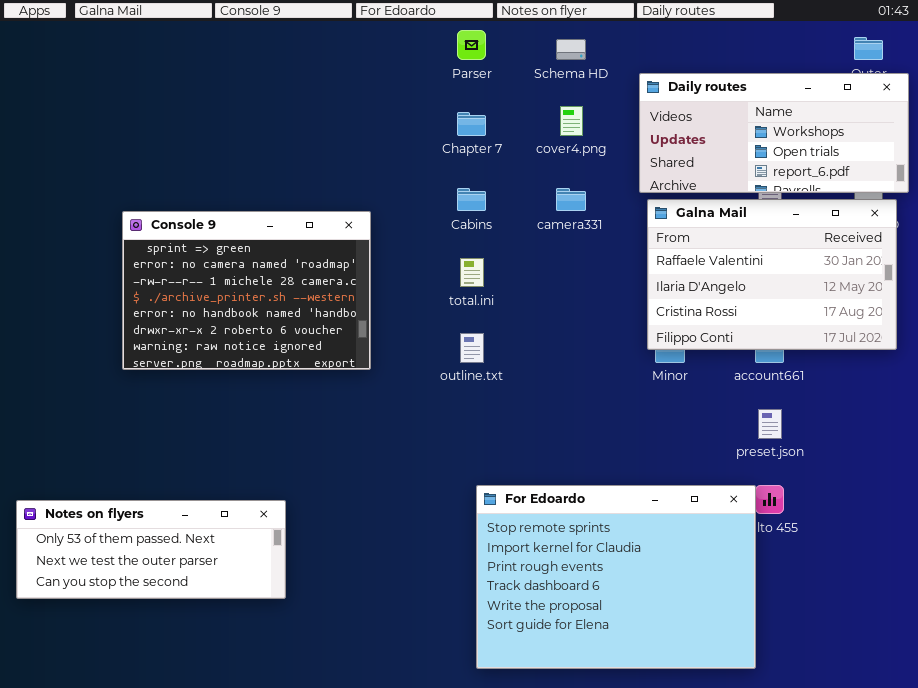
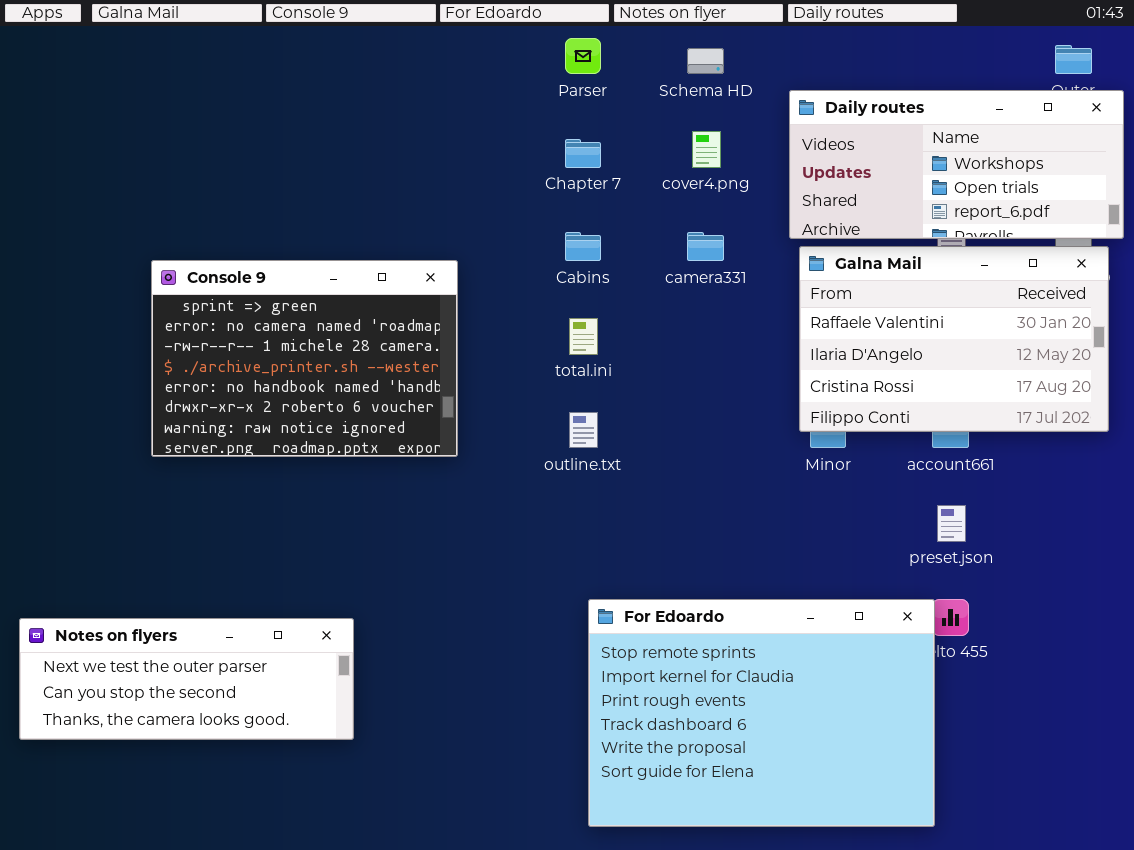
Notes on flyers: [16,500,286,599] -> [19,618,354,740], scrolled down 1 row

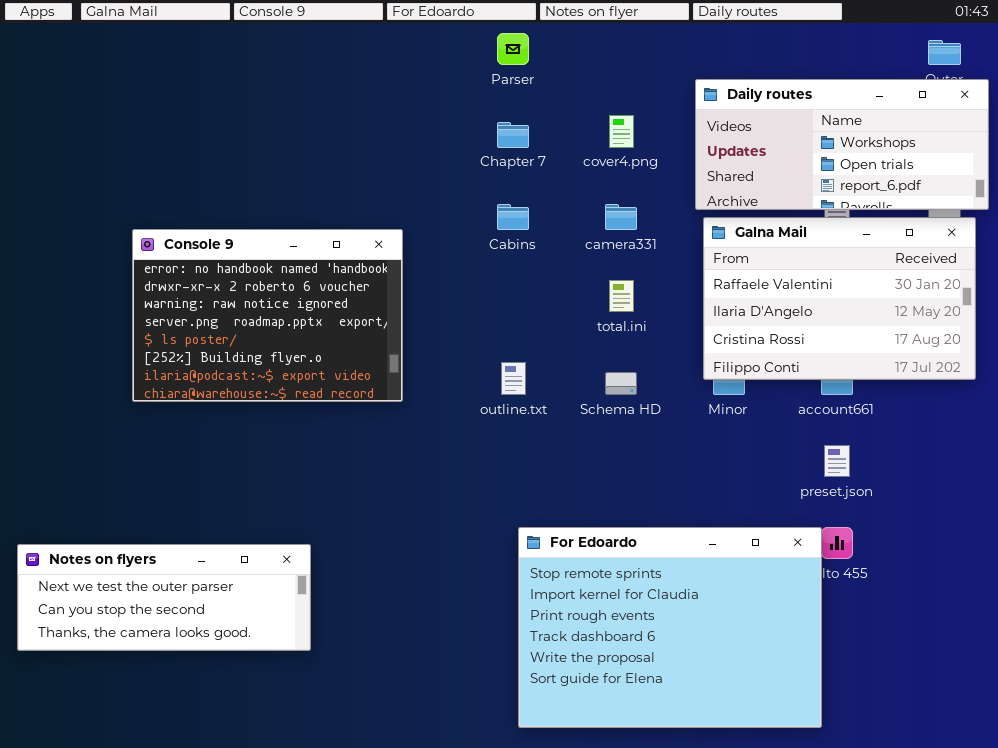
Schema HD: [687,48,724,74] -> [605,372,637,395], moved
Console 9: [151,260,458,457] -> [132,229,403,402], scrolled down 4 rows
total.ini: [569,318,598,355] -> [609,280,634,312], moved

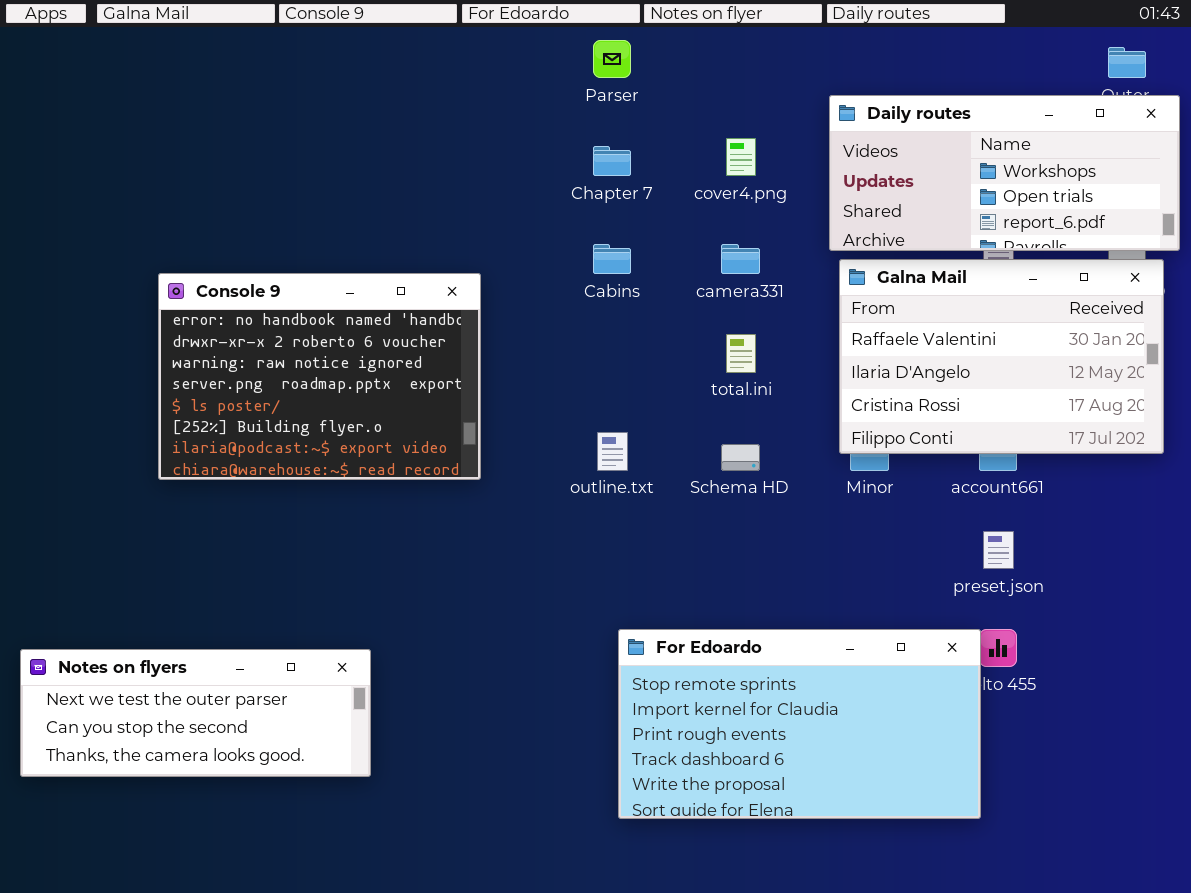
For Edoardo: [518,527,822,728] -> [618,629,981,819], resized

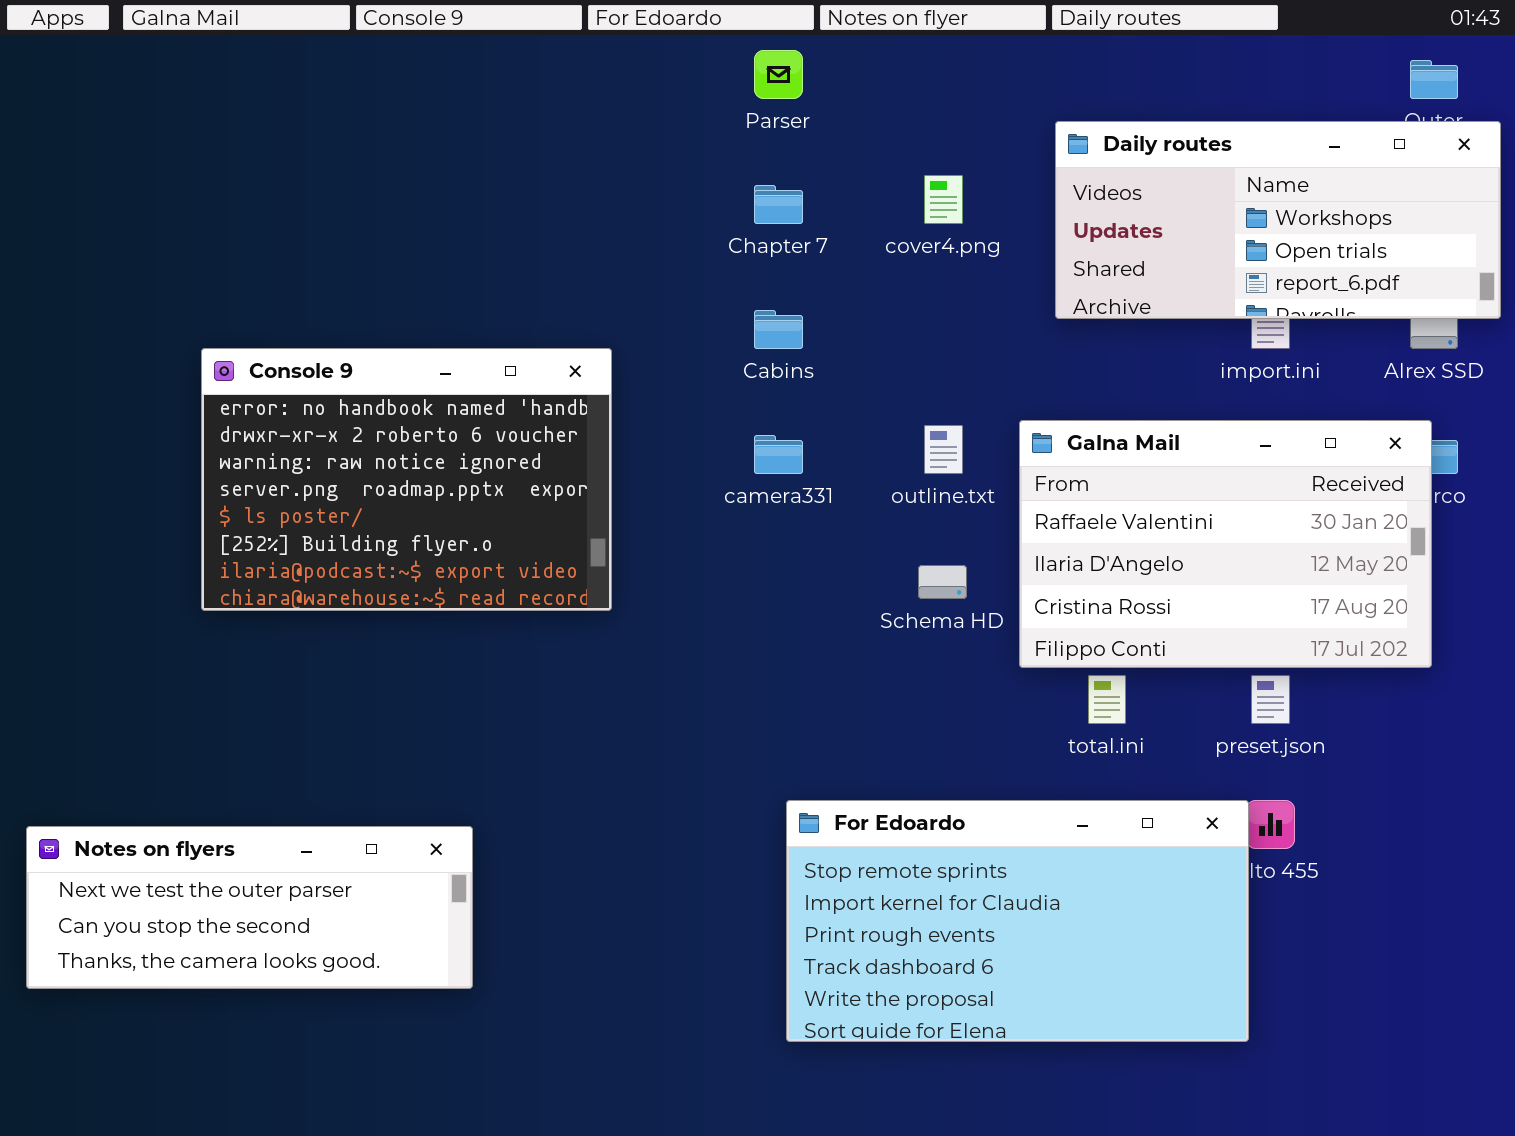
camera331: [721,244,760,274] -> [754,435,803,474], moved
Galna Mail: [839,259,1164,454] -> [1019,420,1432,668], moved
total.ini: [726,334,756,373] -> [1088,675,1126,724], moved
outline.txt: [597,432,628,471] -> [924,425,963,474], moved

